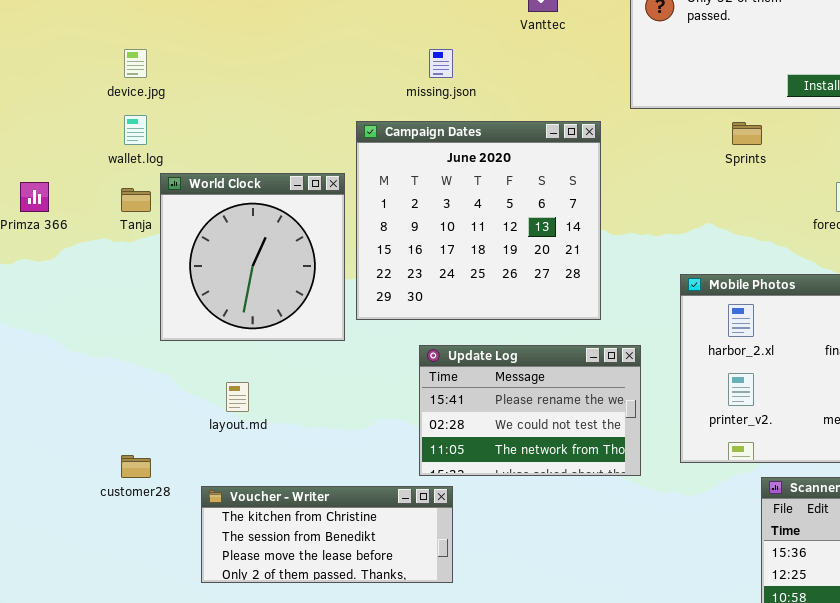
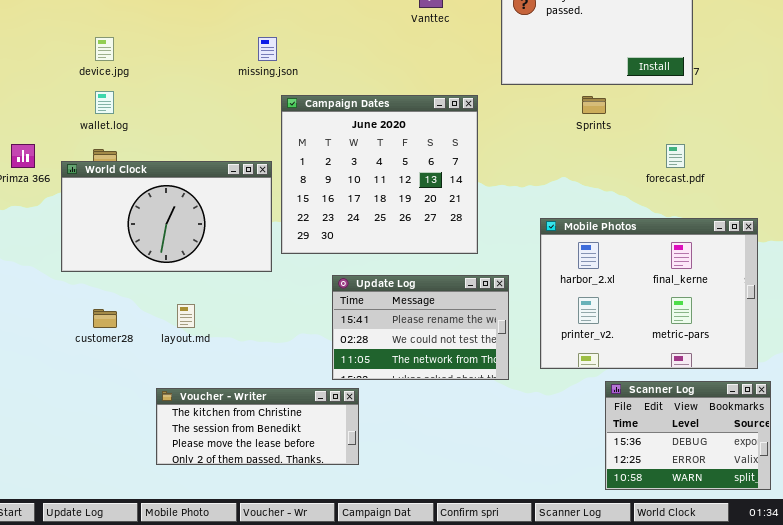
missing.json: [429,49,453,78] -> [258,37,277,61], moved
World Clock: [160,173,345,341] -> [61,161,272,272], resized
customer28: [121,455,151,478] -> [93,309,117,328], moved

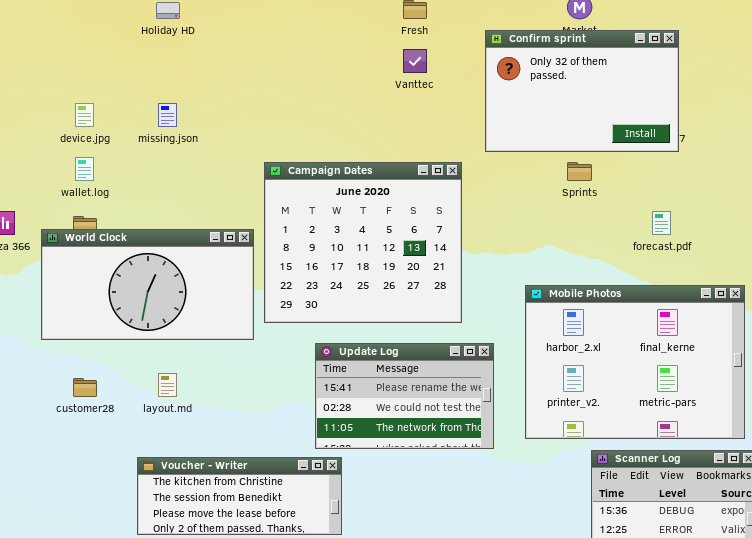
missing.json: [258,37,277,61] -> [158,103,177,127], moved

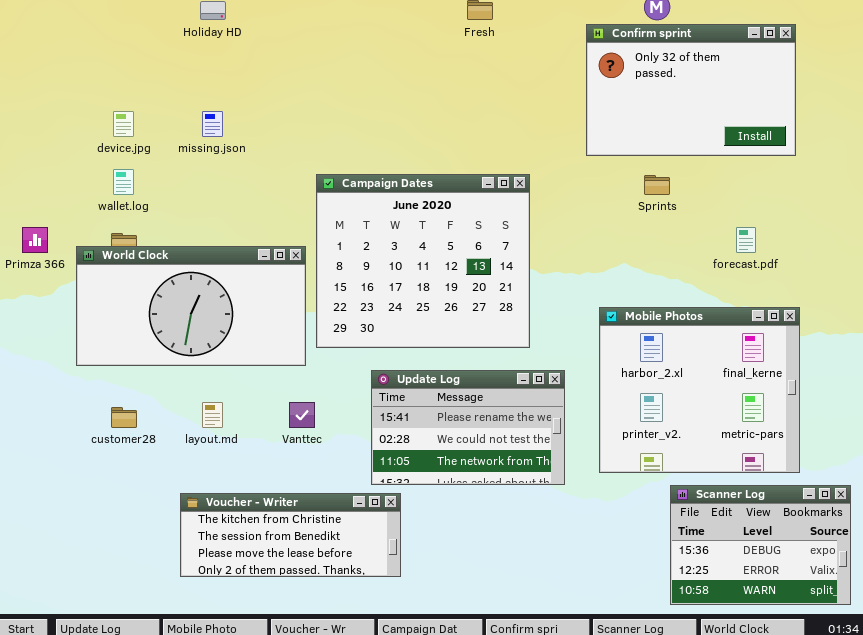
Confirm sprint: [485,30,679,152] -> [586,24,796,156], moved
Vanttec: [403,49,427,73] -> [289,402,315,428], moved
Mobile Photos: [525,285,745,439] -> [599,307,800,473], resized

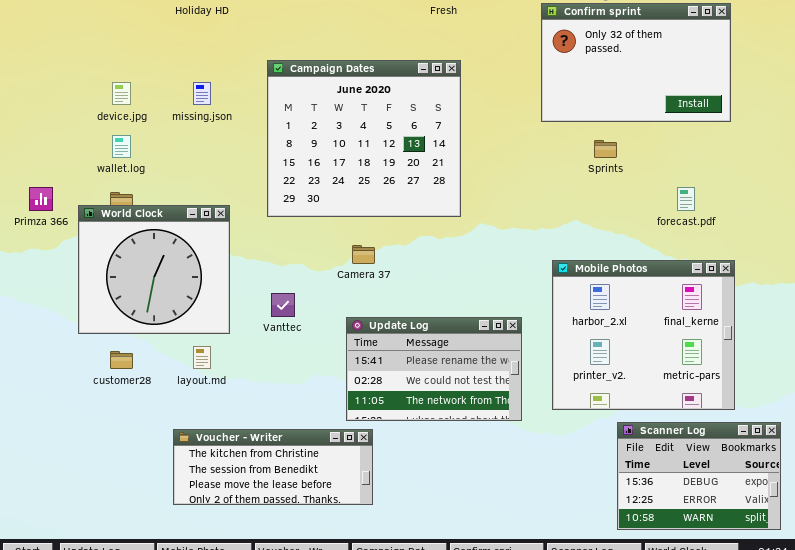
Campaign Dates: [316,174,530,348] -> [267,60,461,217], moved
World Clock: [76,246,306,366] -> [78,205,230,334], resized
Vanttec: [289,402,315,428] -> [271,293,295,317], moved

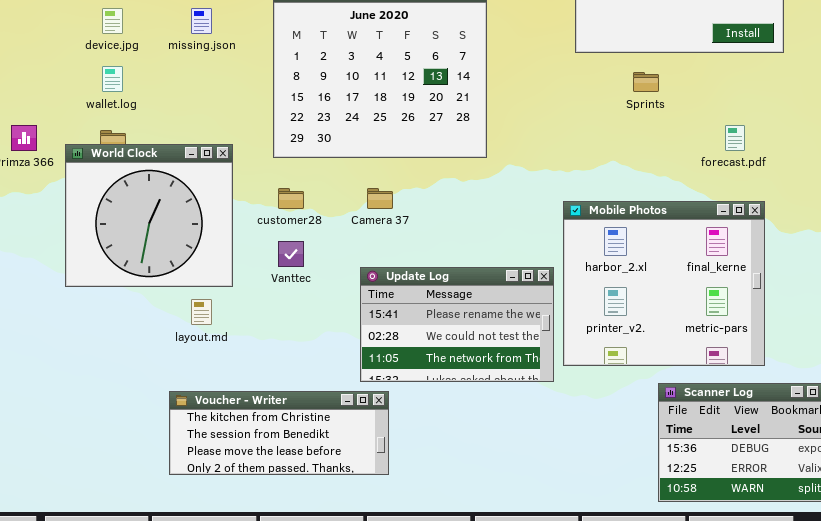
Mobile Photos: [552,260,735,410] -> [563,201,765,366], moved
customer28: [110,351,133,369] -> [278,188,304,209], moved

